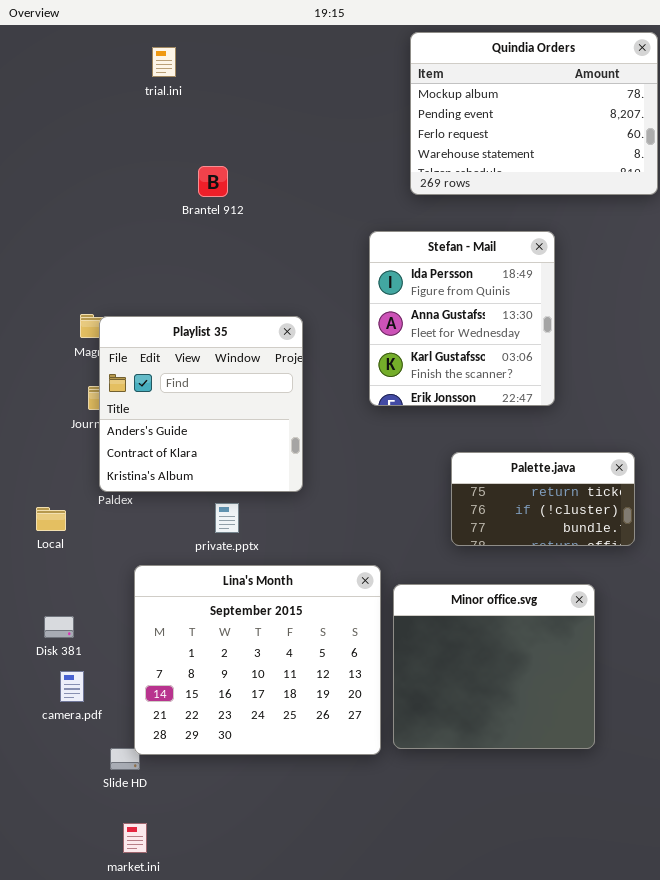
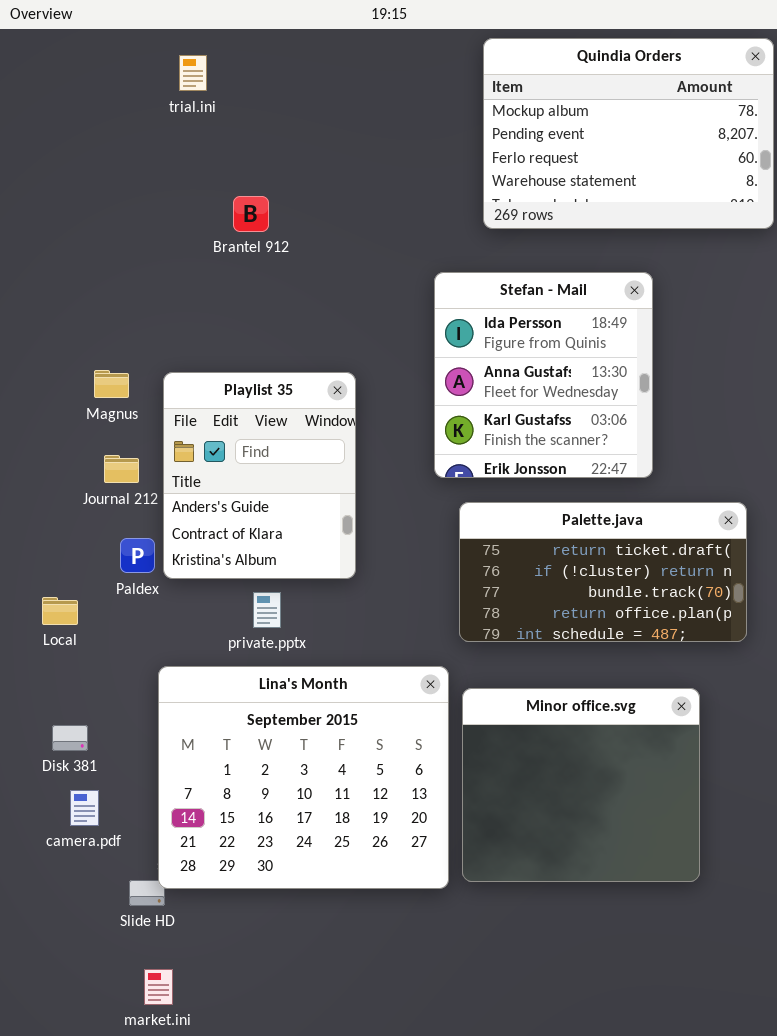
Playlist 35: [99,316,303,492] -> [163,372,356,579], resized
Palette.java: [451,452,635,546] -> [459,502,747,642], resized

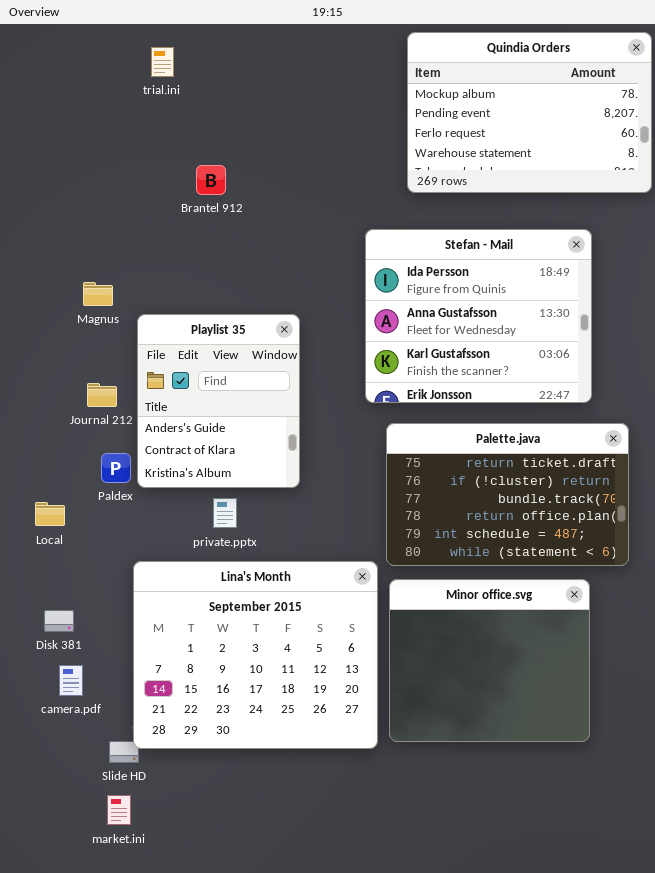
Stefan - Mail: [434,272,653,478] -> [365,229,592,403], resized
Magnus: [94,370,129,398] -> [83,282,113,306], moved
Palette.java: [459,502,747,642] -> [386,423,629,566], resized
market.ini: [144,969,173,1005] -> [107,795,131,825], moved

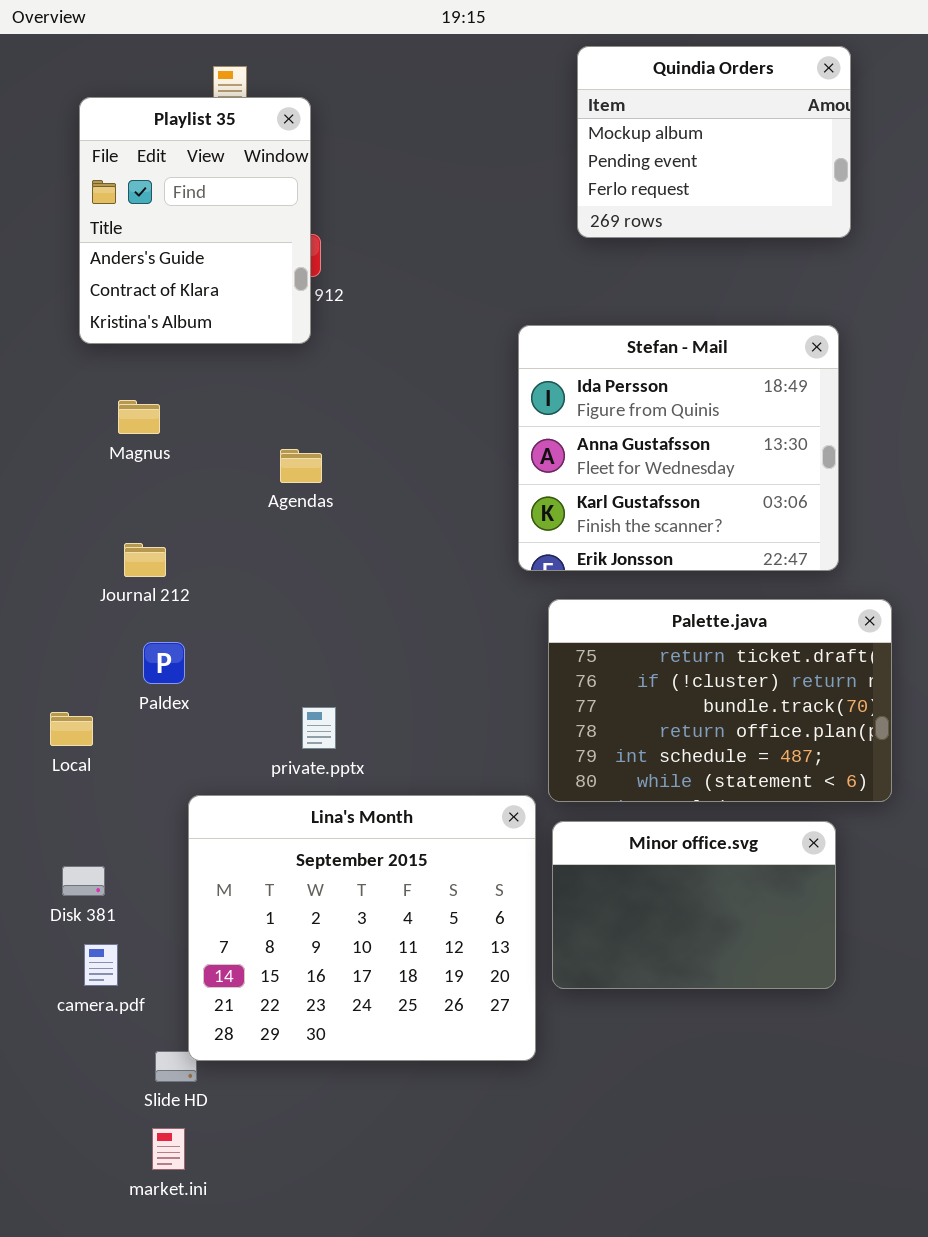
Quindia Orders: [407,32,652,193] -> [577,46,851,238], resized
Playlist 35: [137,314,300,488] -> [79,97,311,344], moved
Minor office.svg: [389,579,590,742] -> [552,821,836,989], resized

